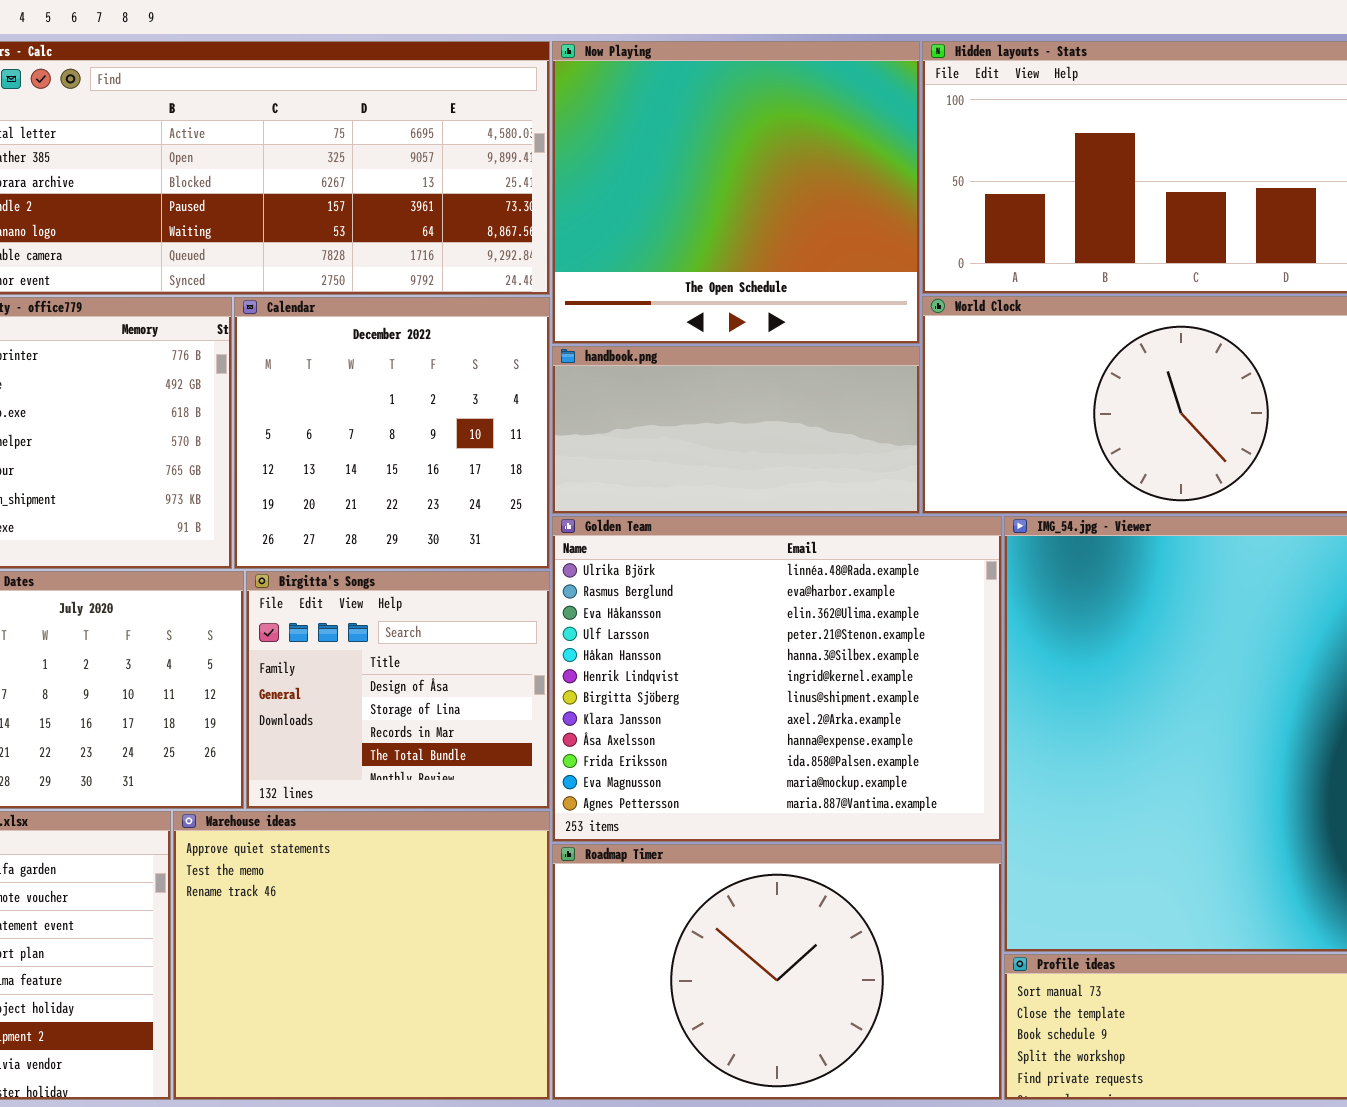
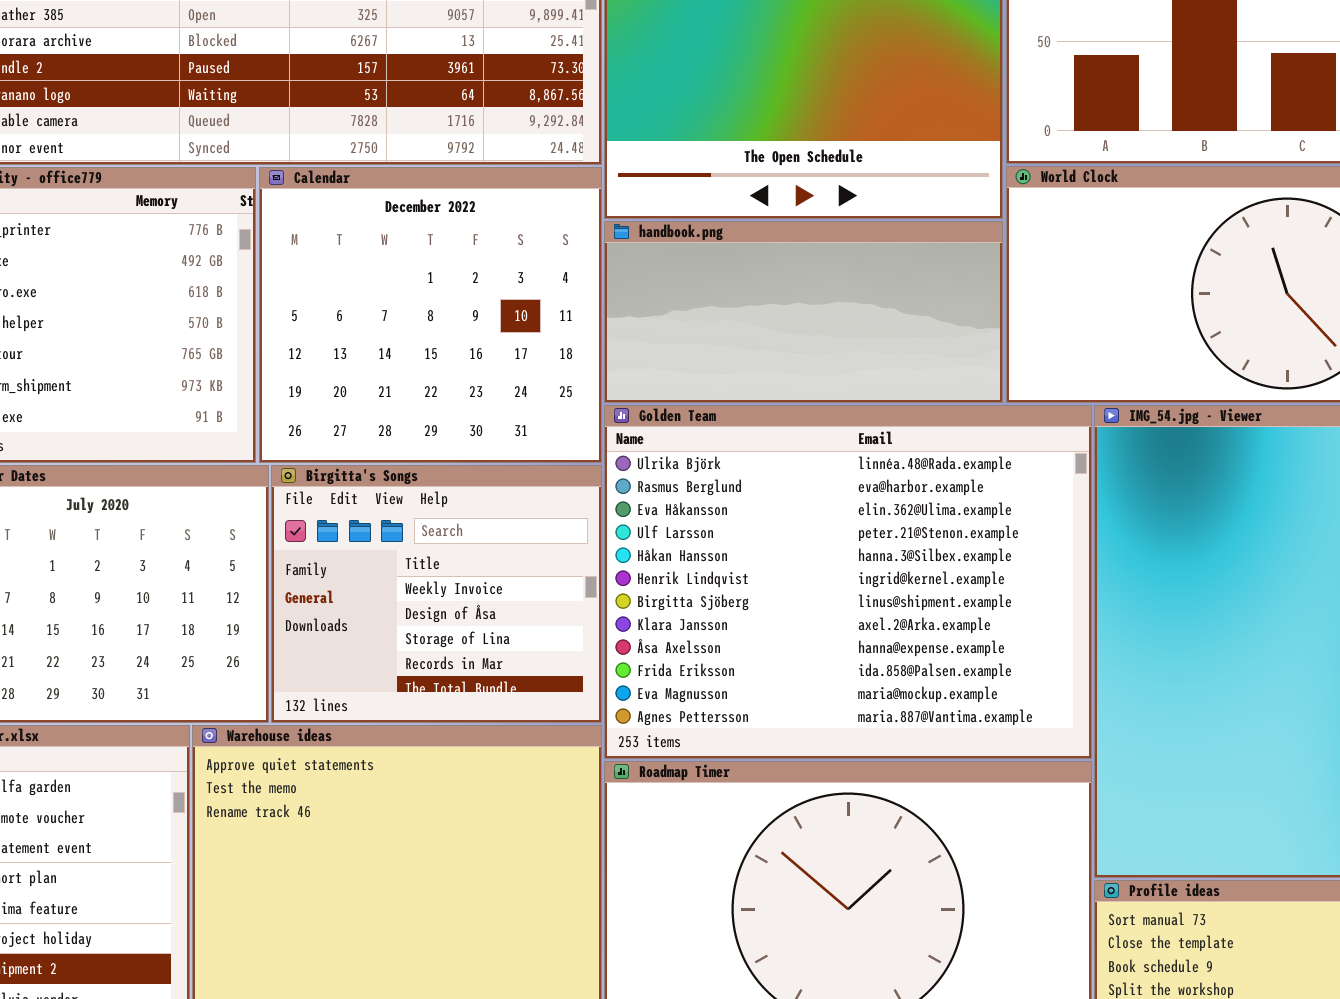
Birgitta's Songs: [246,571,550,809] -> [271,465,602,723], scrolled up 1 row

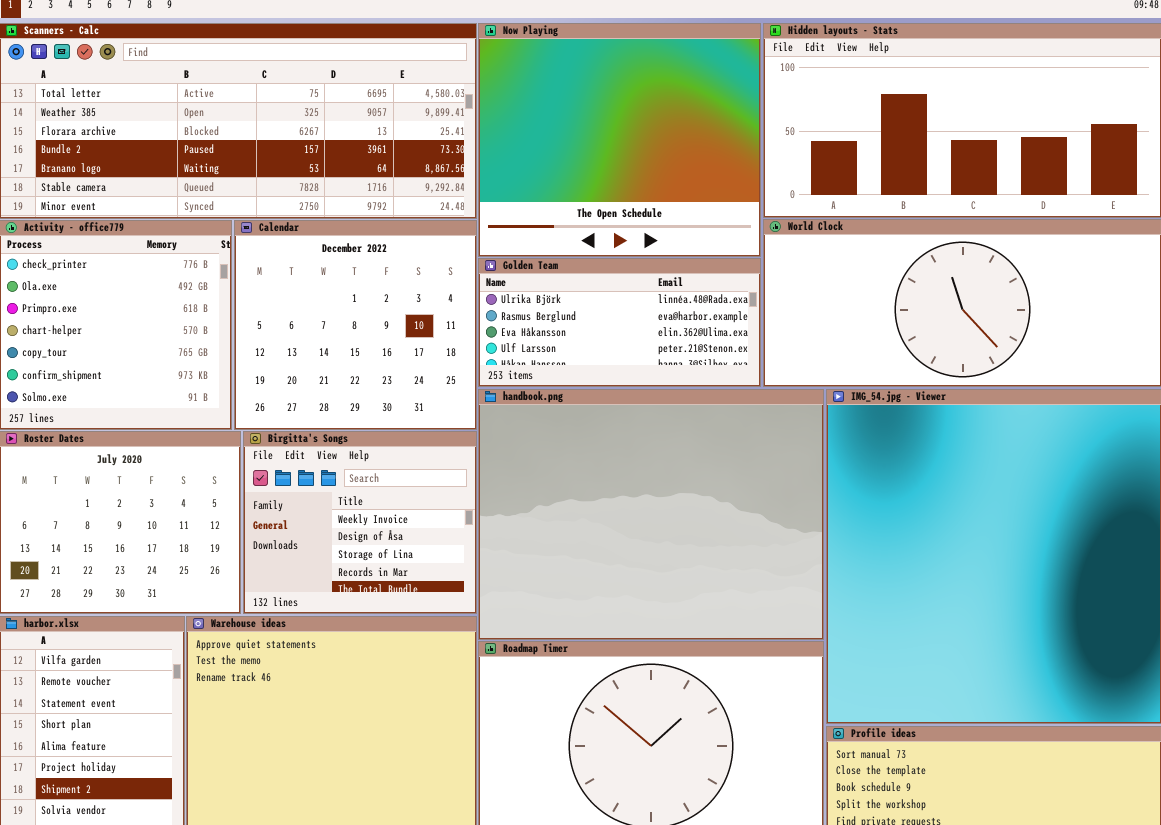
handbook.png: [604,221,1003,403] -> [478,389,824,640], moved, resized
Golden Team: [604,405,1092,759] -> [478,258,761,387], moved, resized

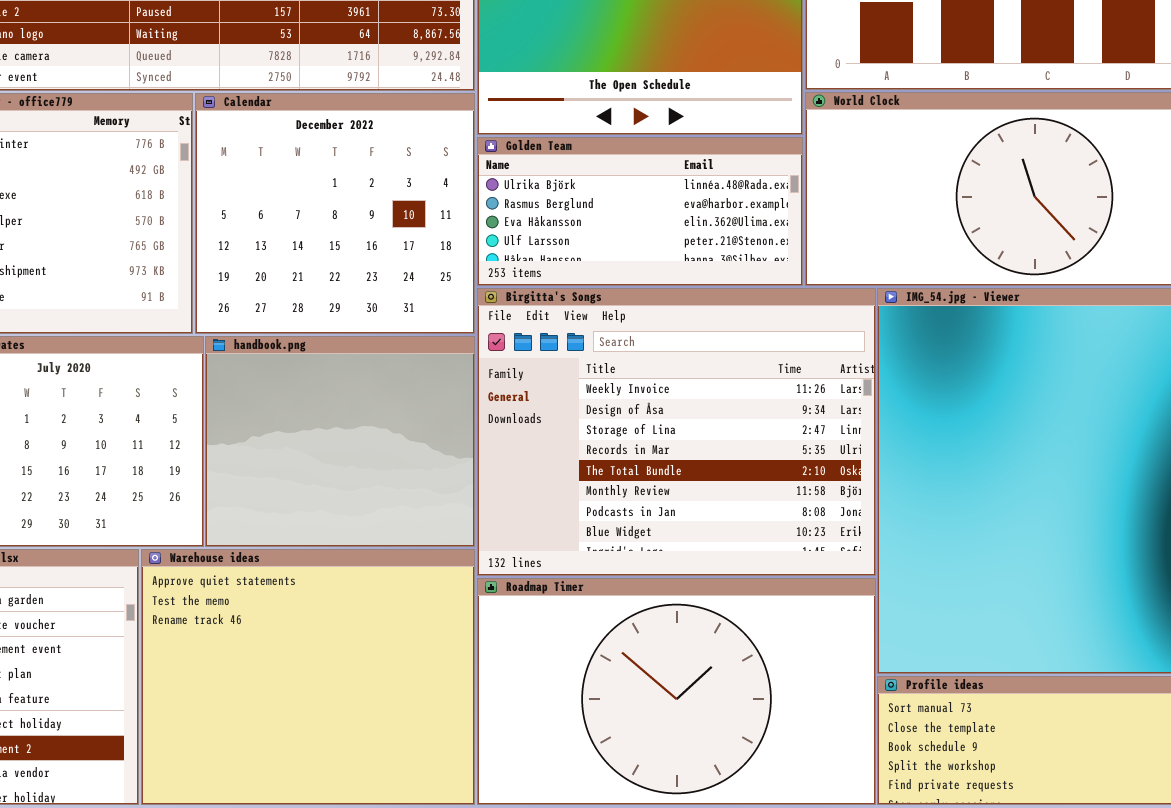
handbook.png: [478,389,824,640] -> [205,336,475,547], moved, resized
Birgitta's Songs: [243,431,477,614] -> [477,288,876,576], moved, resized

